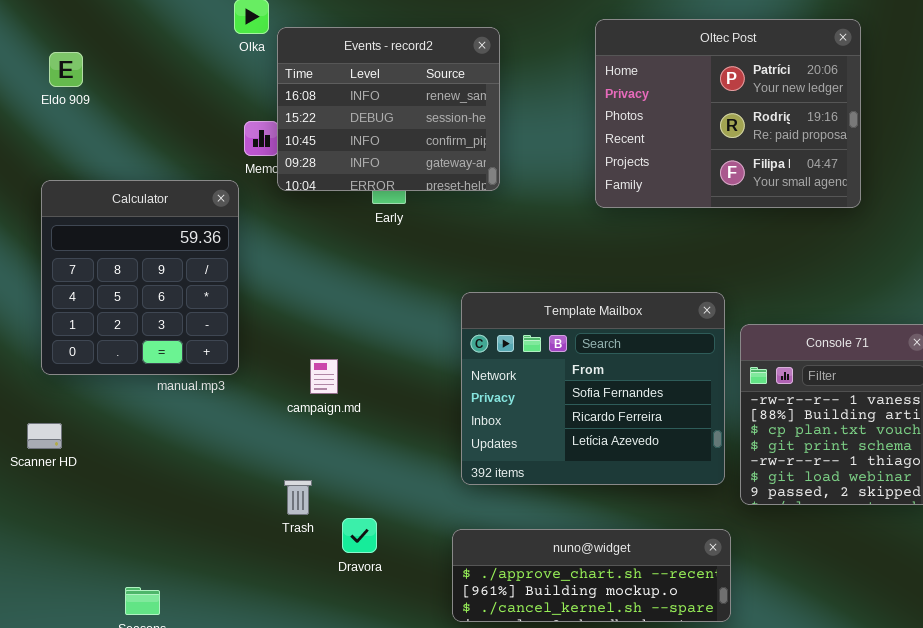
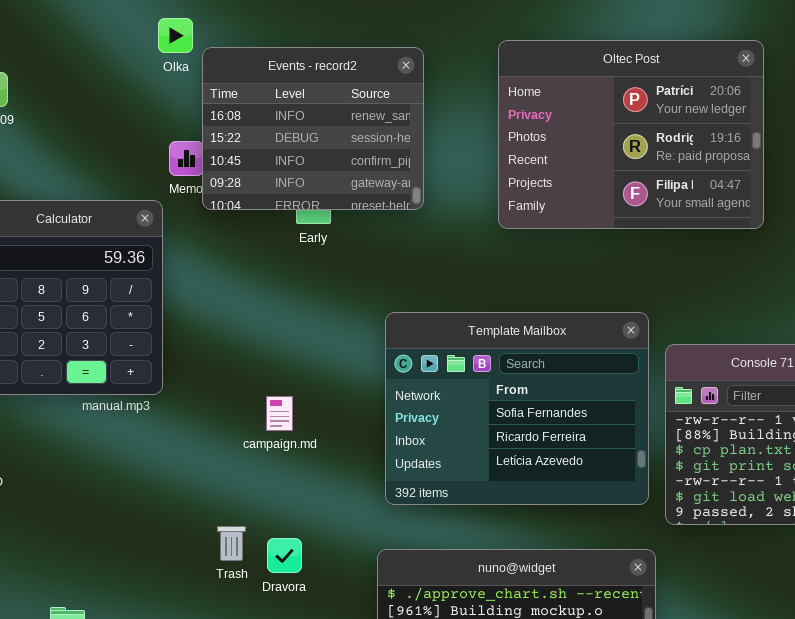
Oltec Post: [595,19,861,208] -> [498,40,764,229], moved
campaign.md: [310,359,338,394] -> [266,396,293,431], moved
Trash: [284,480,312,515] -> [217,526,246,561], moved

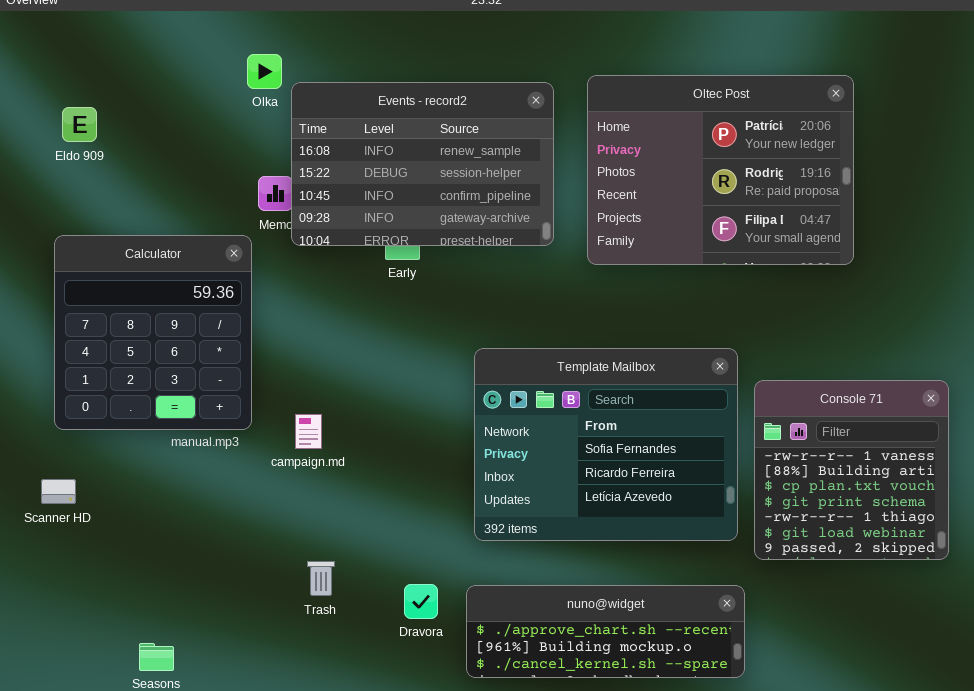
Events - record2: [202,47,424,210] -> [291,82,554,246], resized
campaign.md: [266,396,293,431] -> [295,414,322,449], moved
Dravora: [267,538,302,573] -> [404,584,438,619], moved

